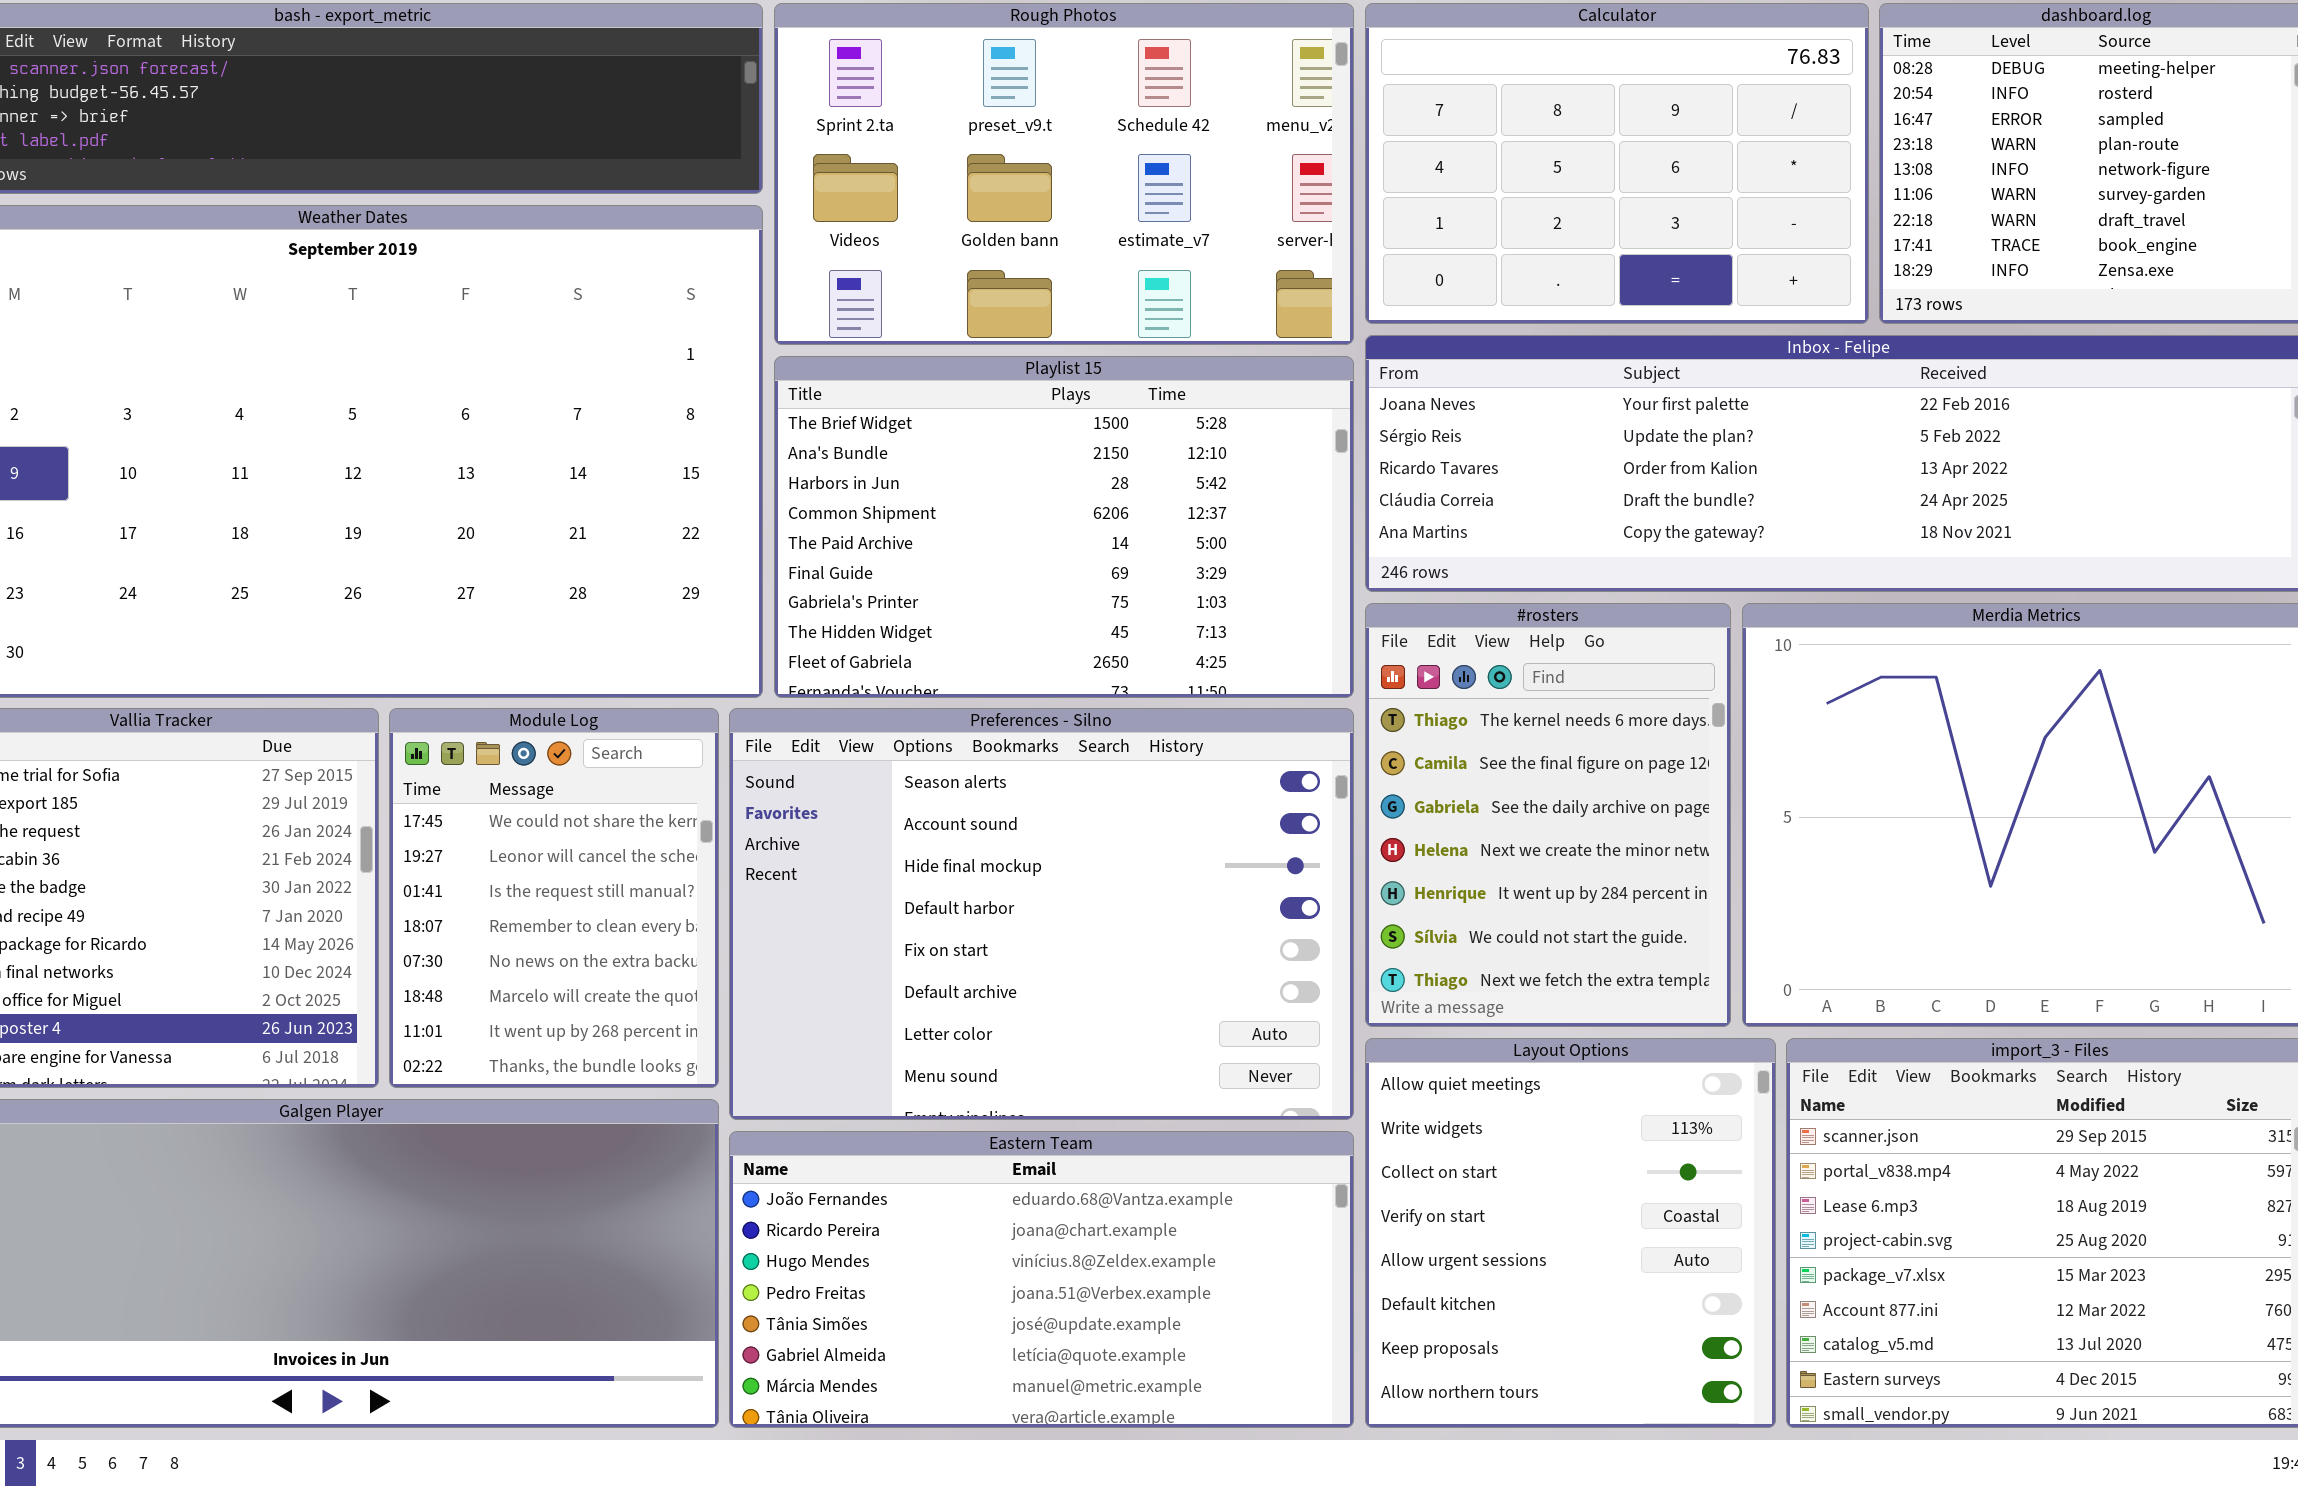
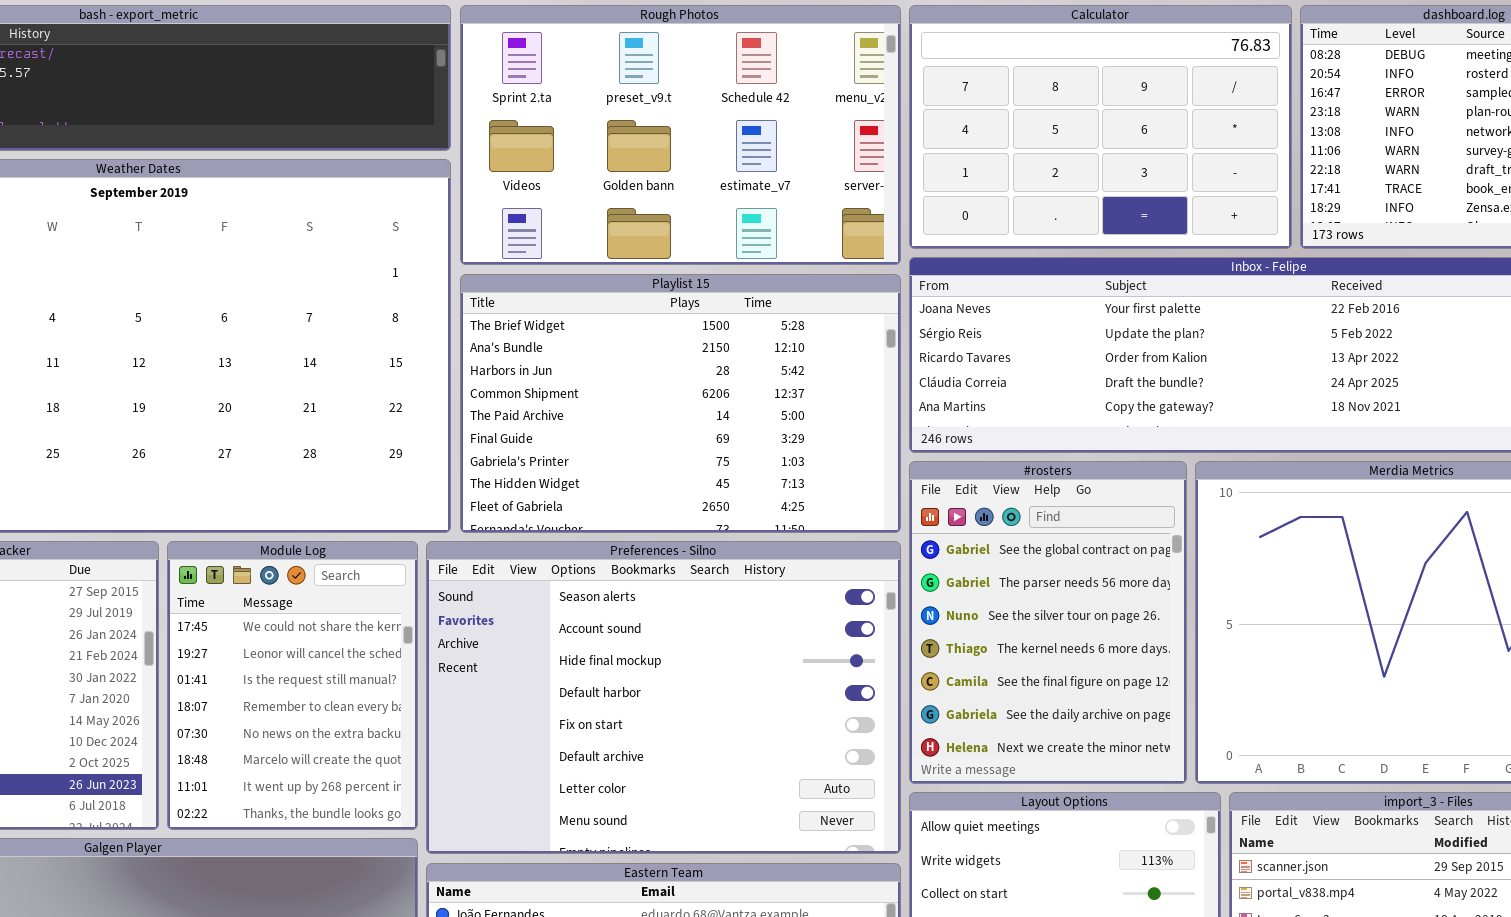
#rosters: [1365,603,1731,1027] -> [909,461,1187,784], scrolled up 3 rows

